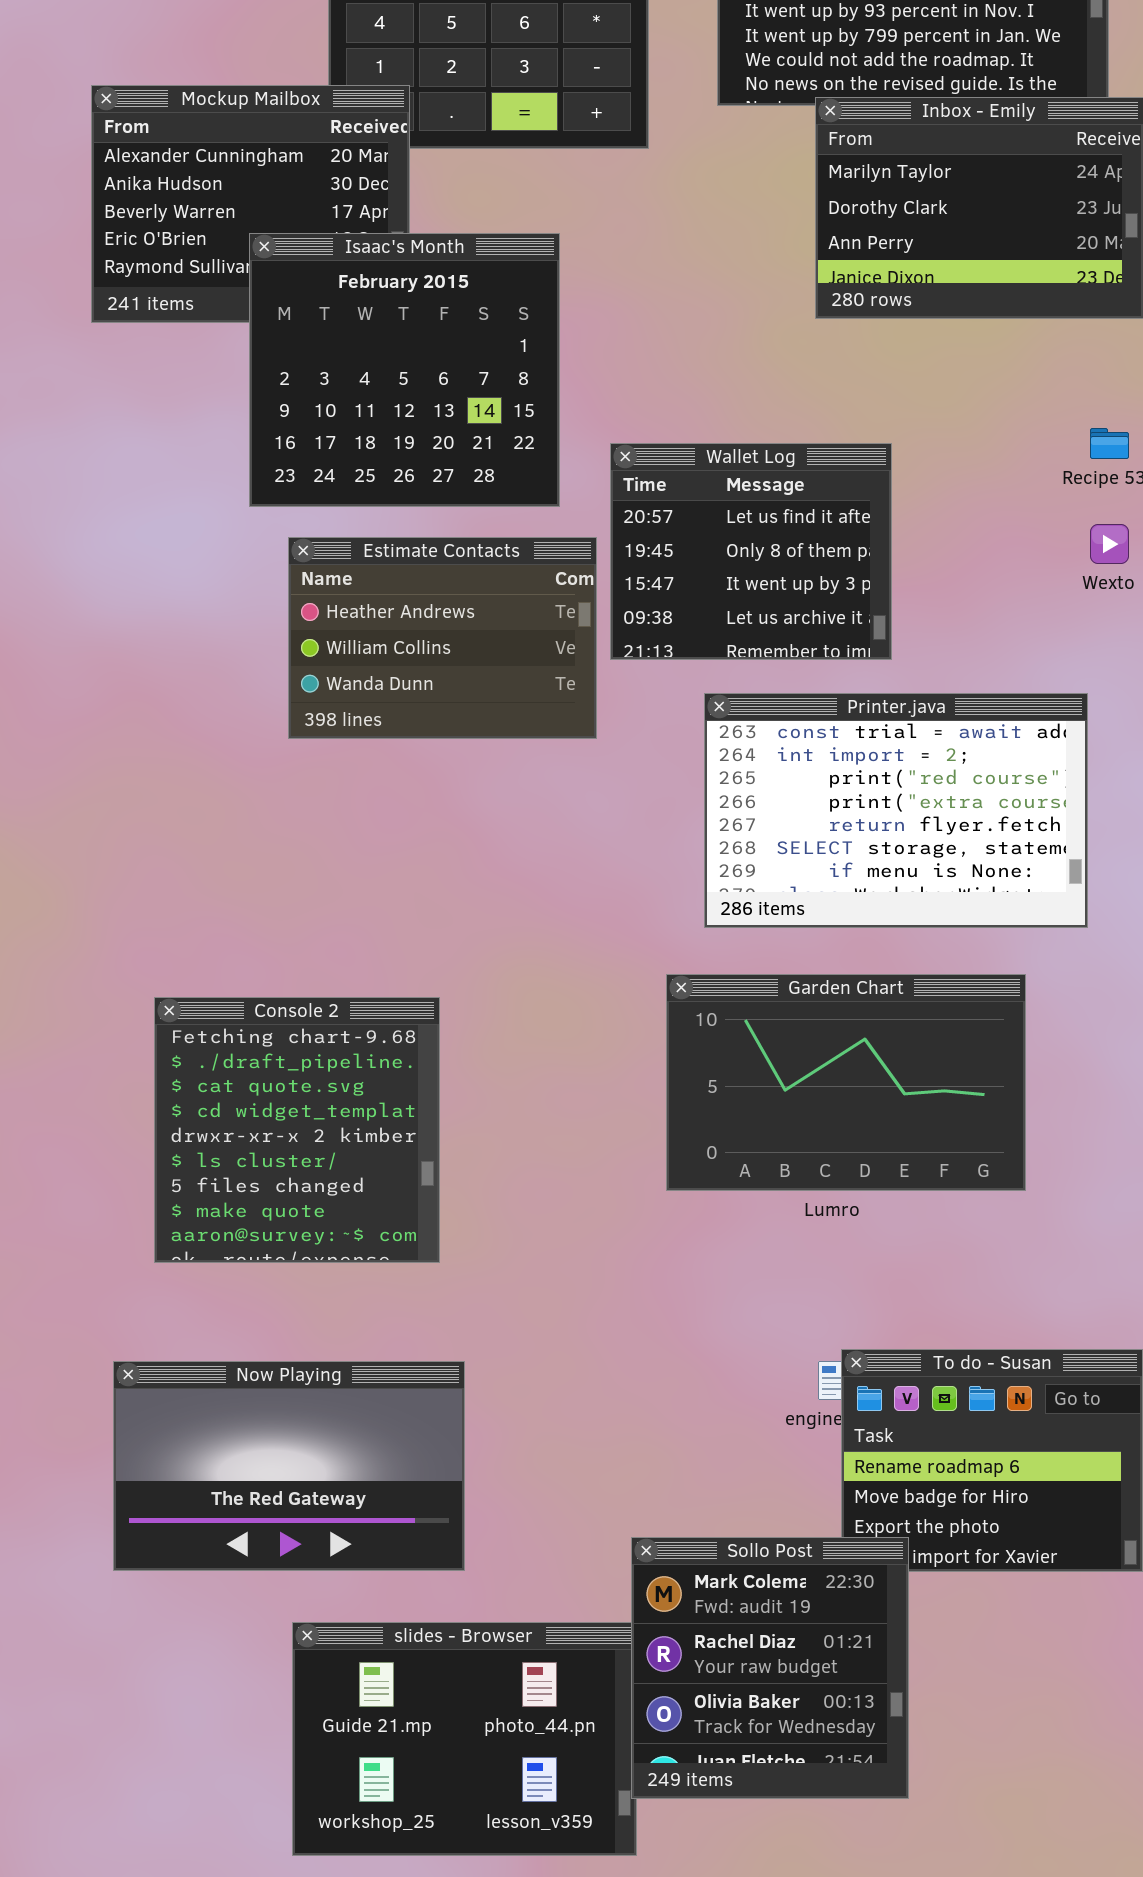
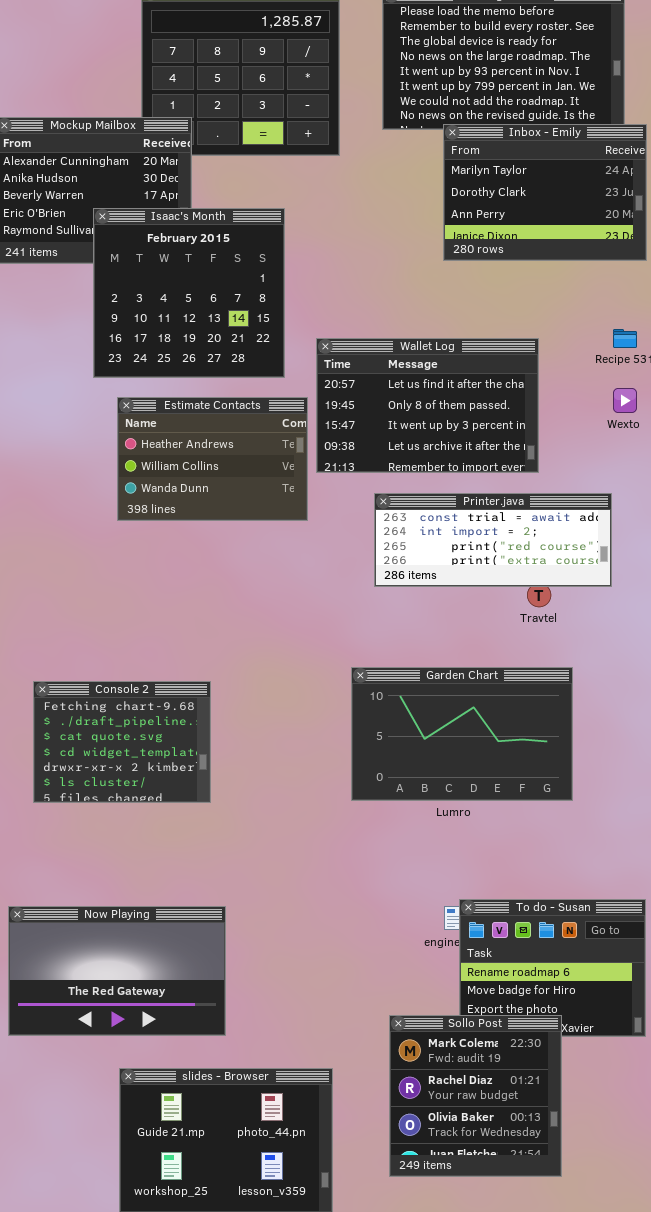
Wallet Log: [610,443,892,660] -> [316,338,539,473], resized
Printer.java: [704,693,1088,928] -> [374,493,612,587], resized
Console 2: [154,997,440,1263] -> [33,681,211,803], resized
Sollo Post: [631,1537,909,1799] -> [389,1015,562,1177], moved

